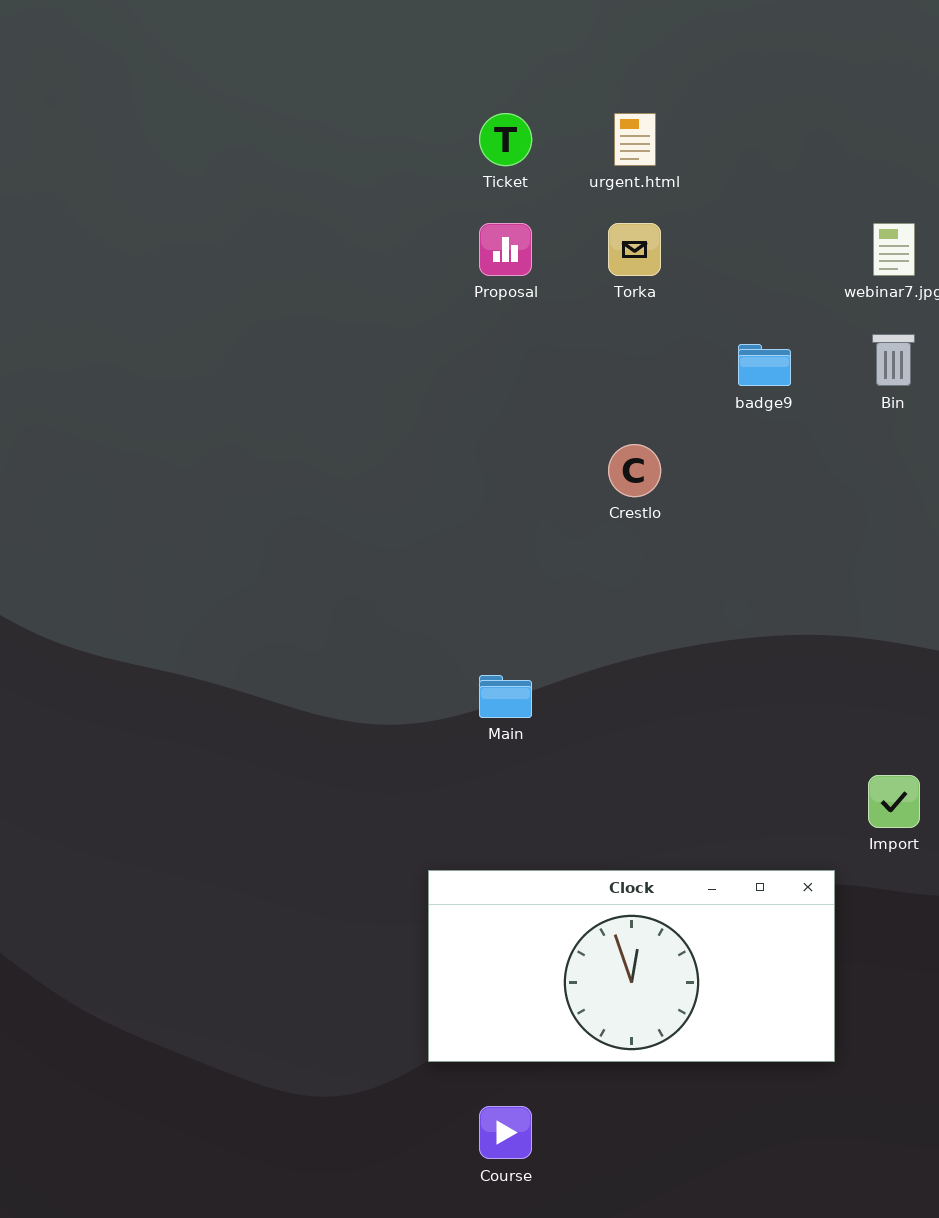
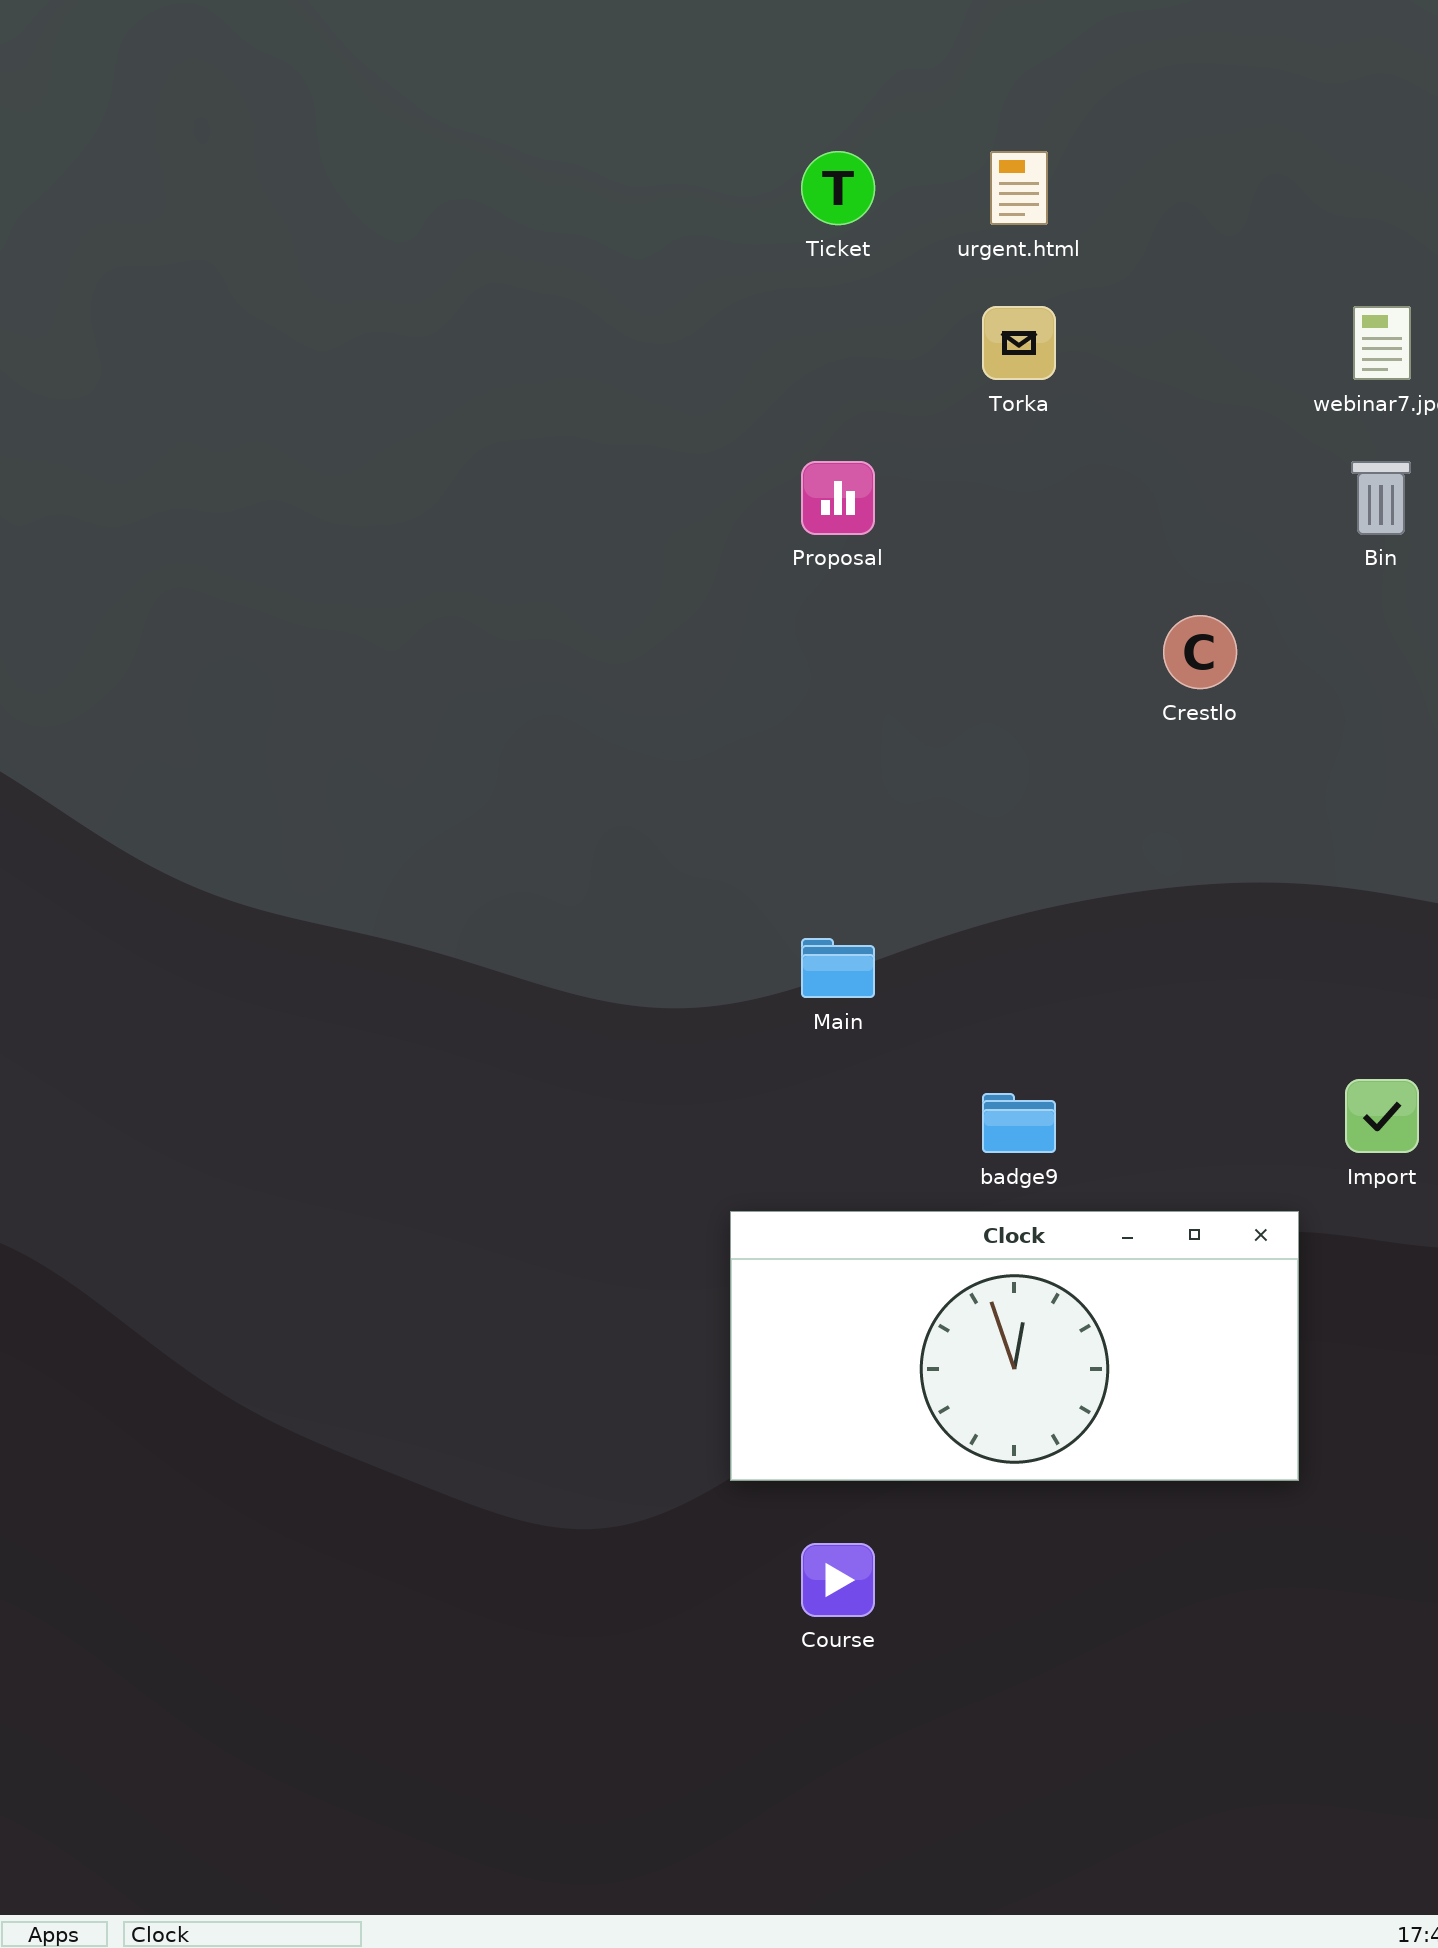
Proposal: [479,223,532,276] -> [801,461,875,535], moved
badge9: [738,344,791,386] -> [982,1093,1056,1153], moved
Crestlo: [608,444,661,497] -> [1163,615,1237,689], moved

